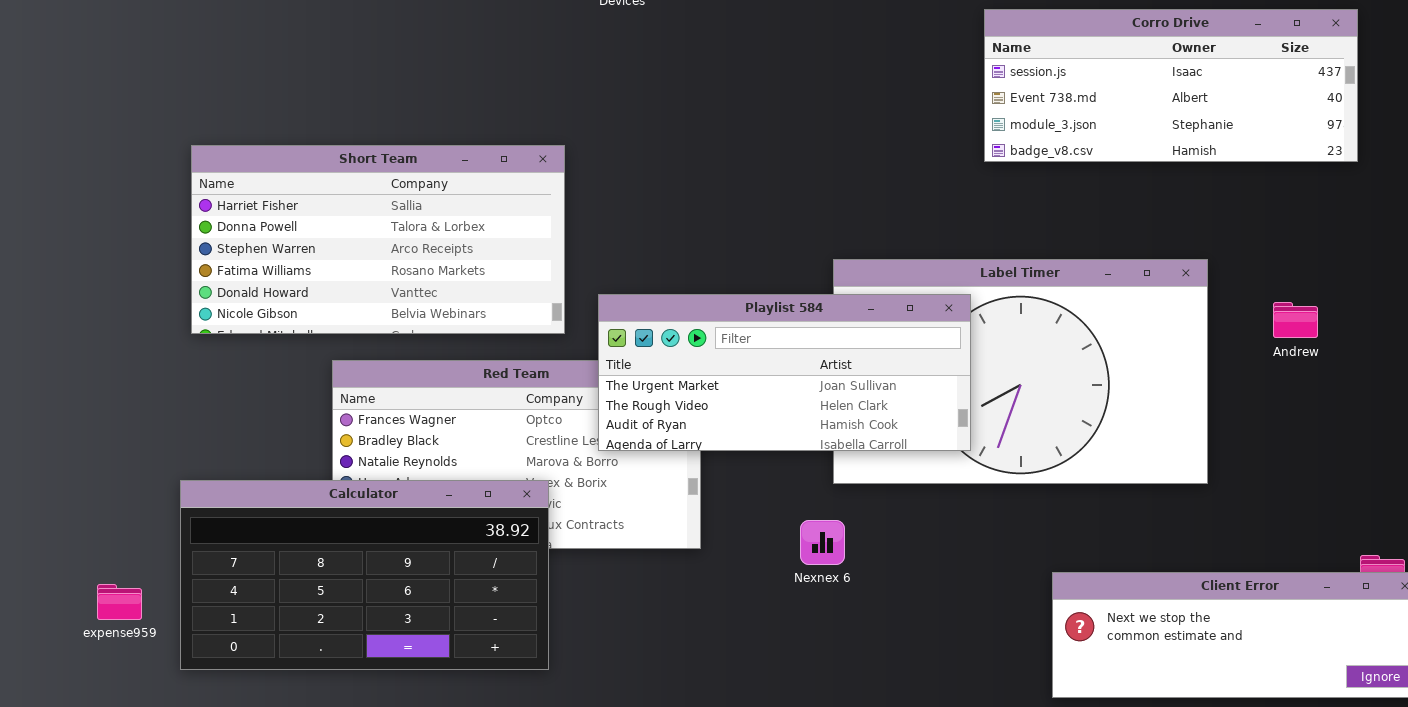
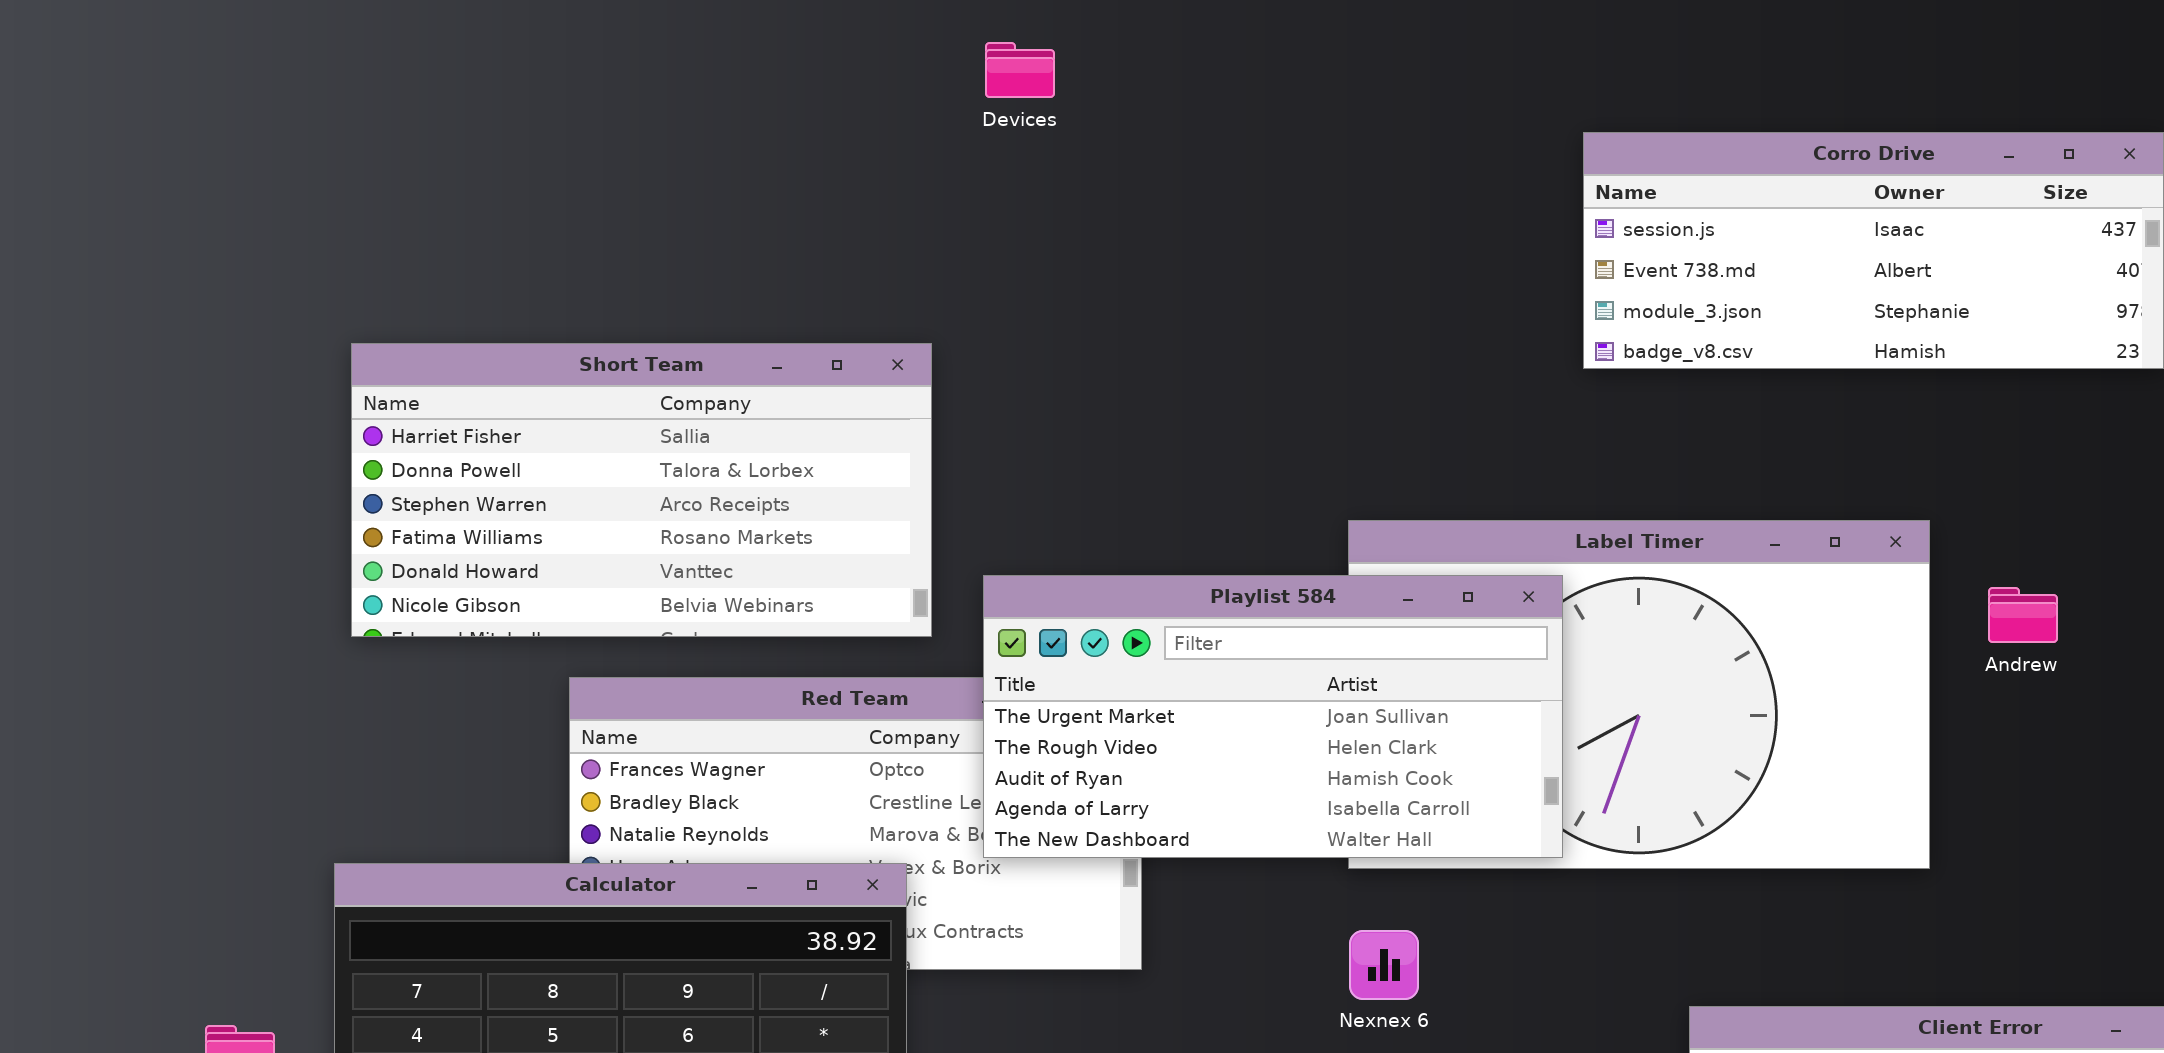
Playlist 584: [598,294,971,451] -> [983,575,1563,858], resized
Andrew: [1273,302,1318,338] -> [1988,587,2058,643], moved
Nexnex 6: [800,520,845,565] -> [1349,930,1419,1000], moved

